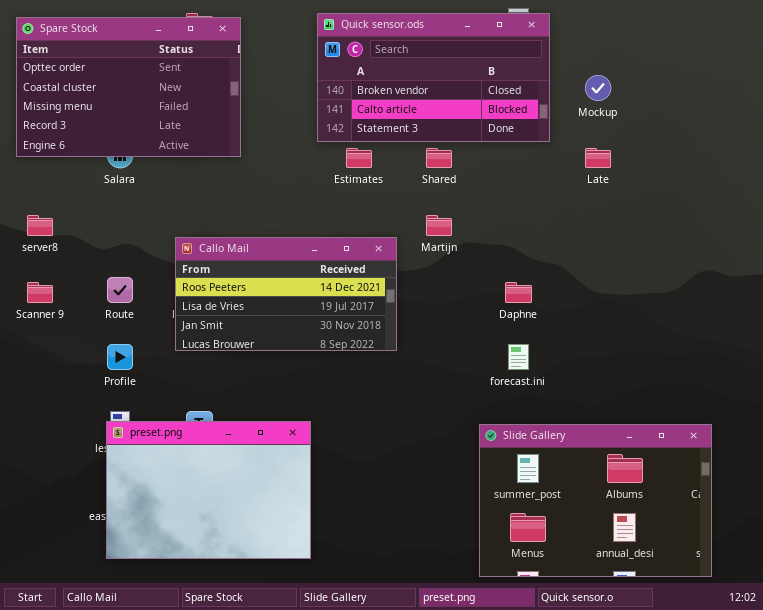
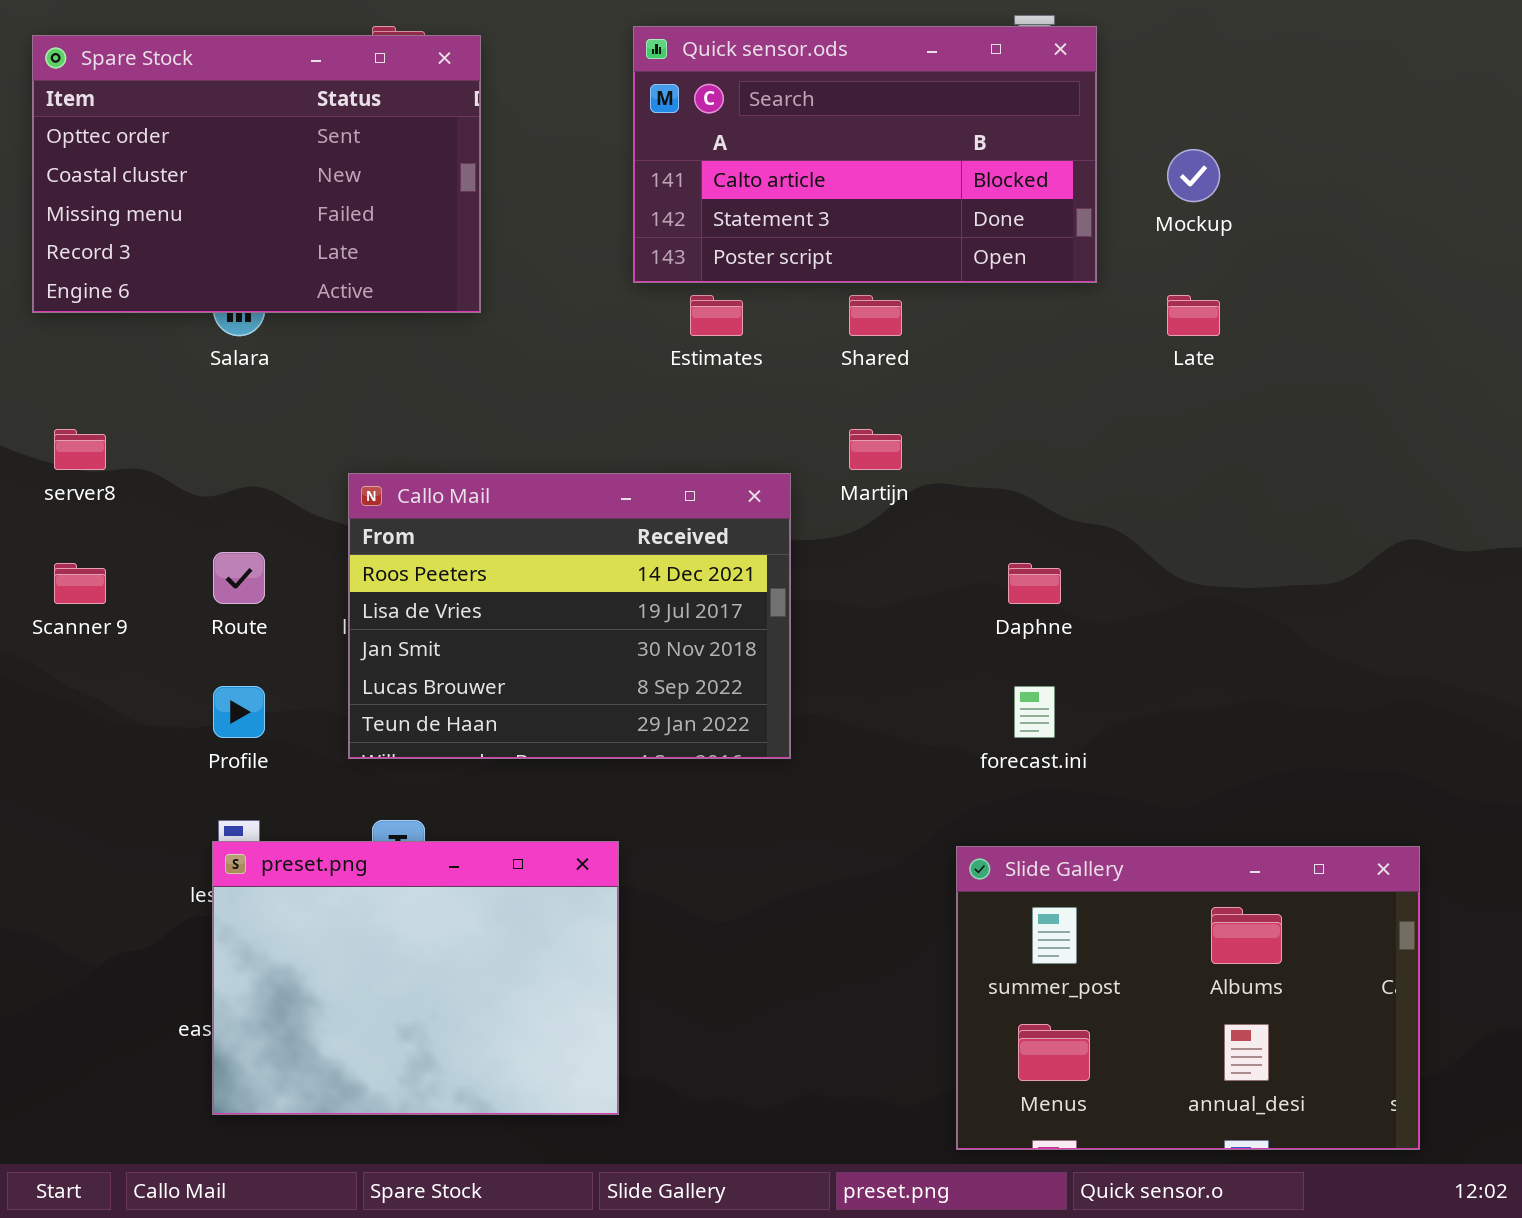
Quick sensor.ods: [317,13,550,142] -> [633,26,1097,283], scrolled down 1 row
Callo Mail: [175,237,397,351] -> [348,473,791,759], resized

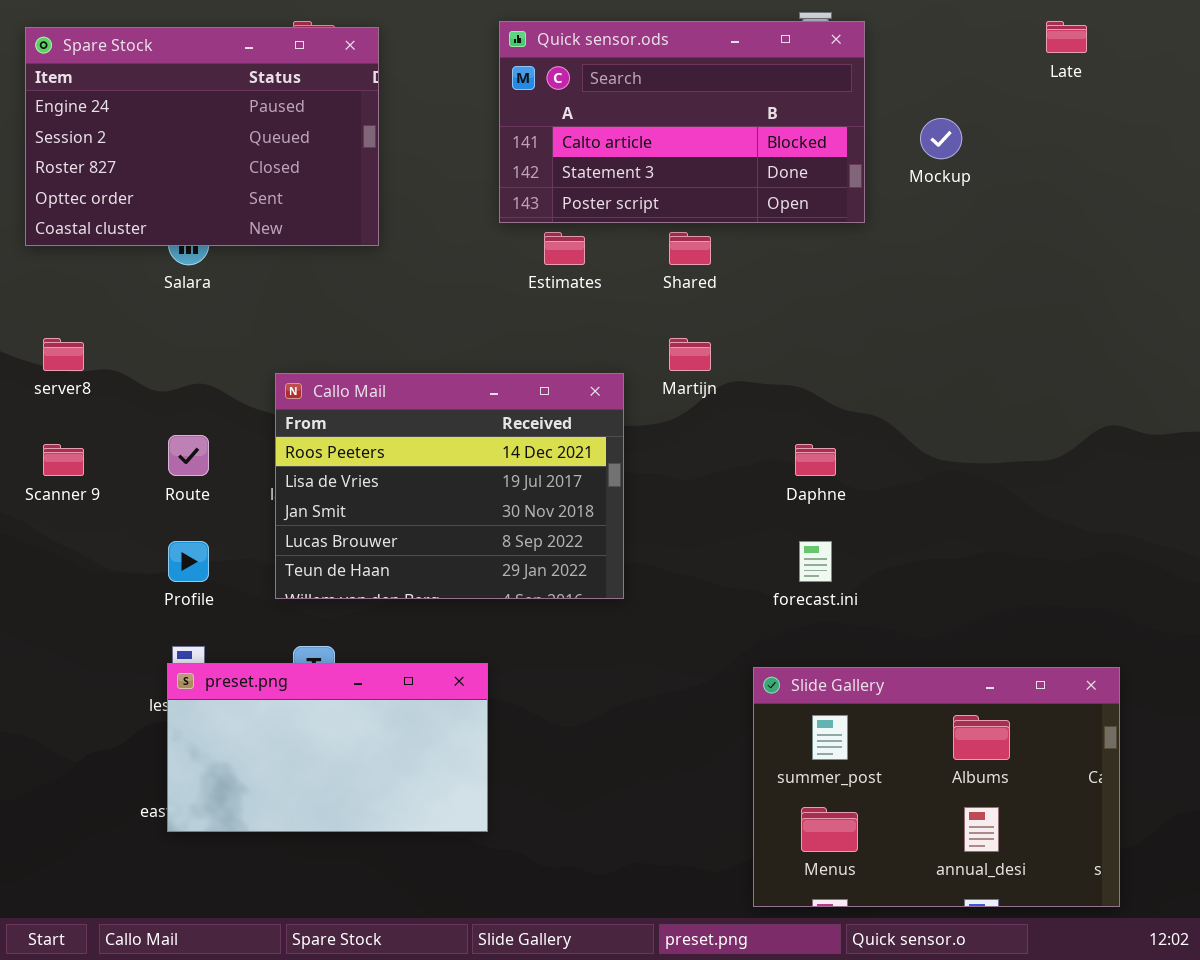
Spare Stock: [32,35,481,313] -> [25,27,379,246], scrolled up 3 rows
Late: [1167,295,1220,336] -> [1046,21,1087,53], moved
preset.png: [212,841,619,1115] -> [167,663,488,832], resized

